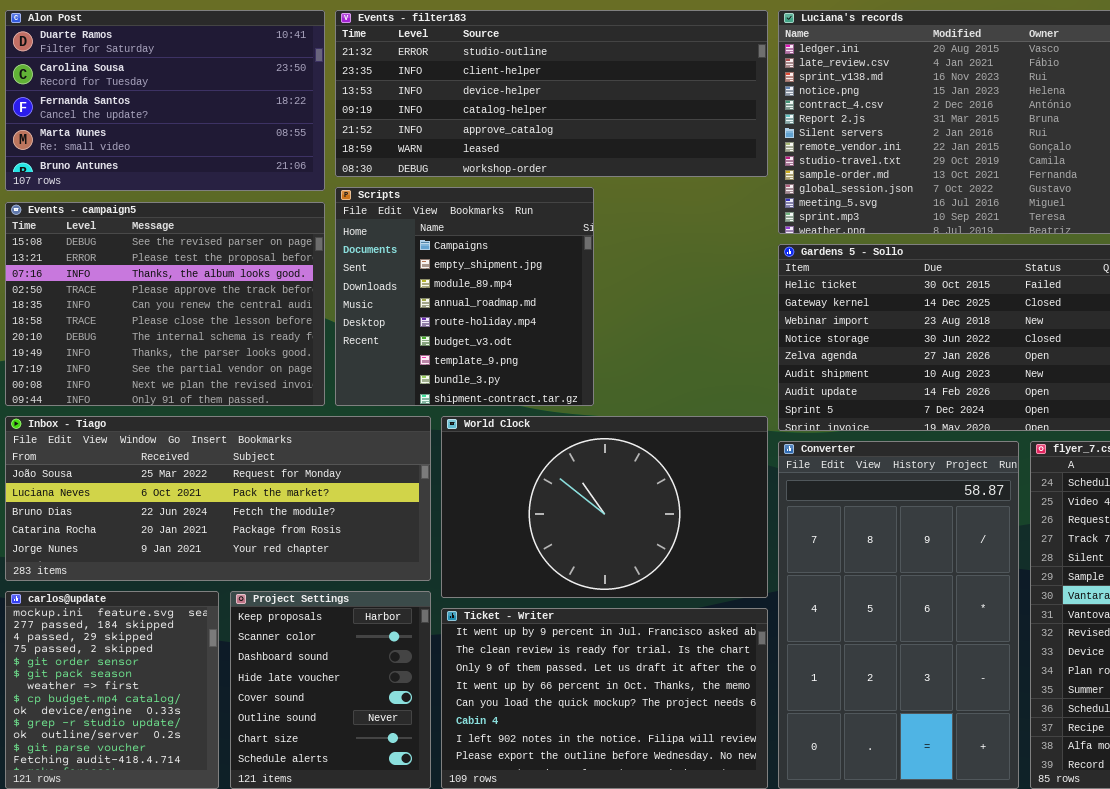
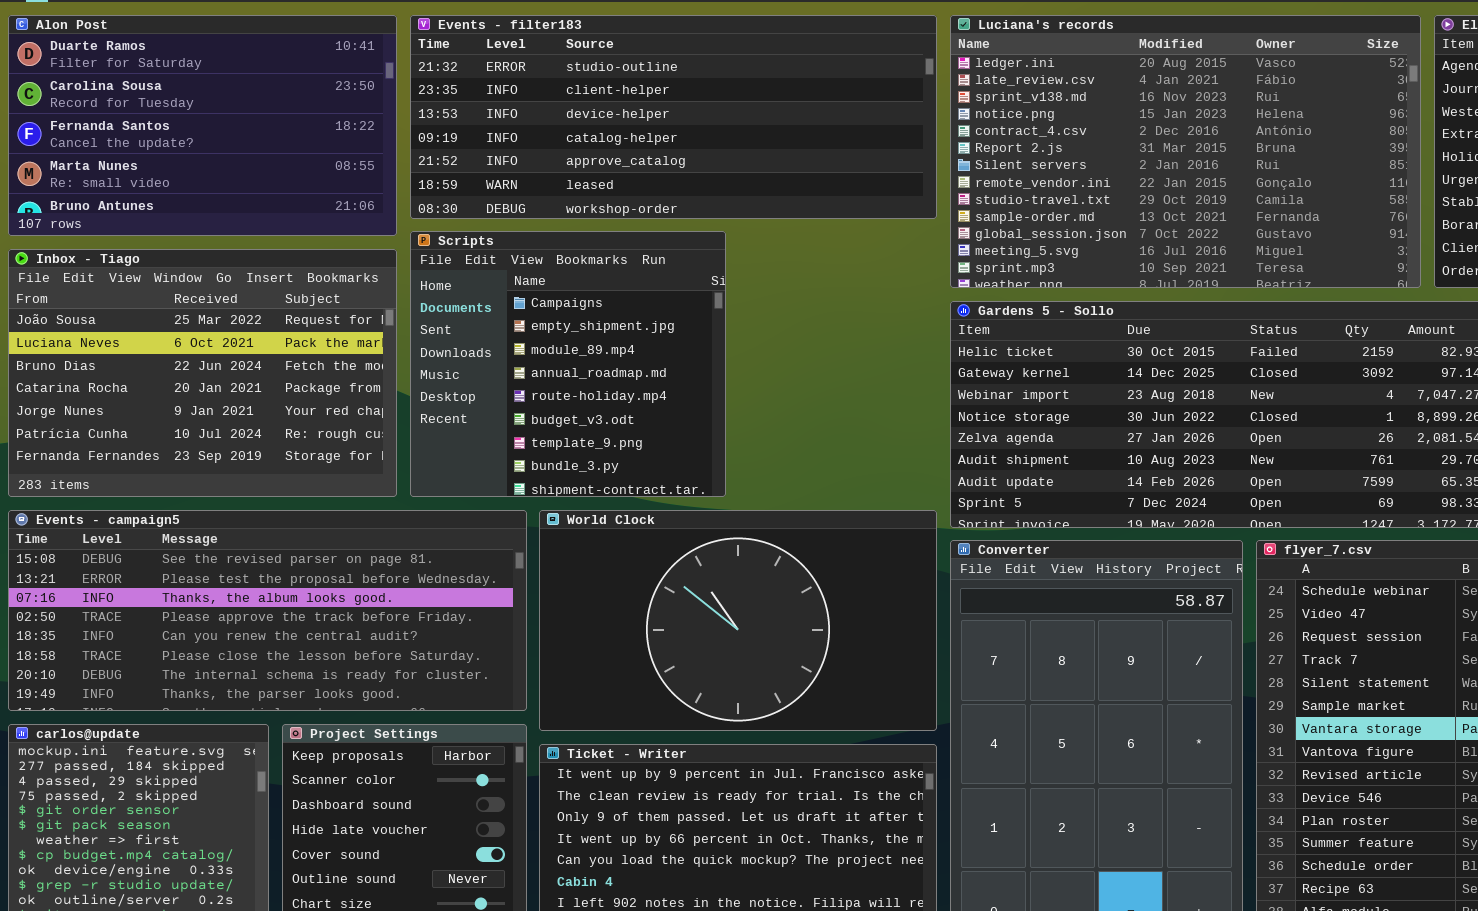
Events - campaign5: [5,202,325,406] -> [8,510,527,711], moved, resized
Inbox - Tiago: [5,416,431,581] -> [8,249,397,497], moved, resized

